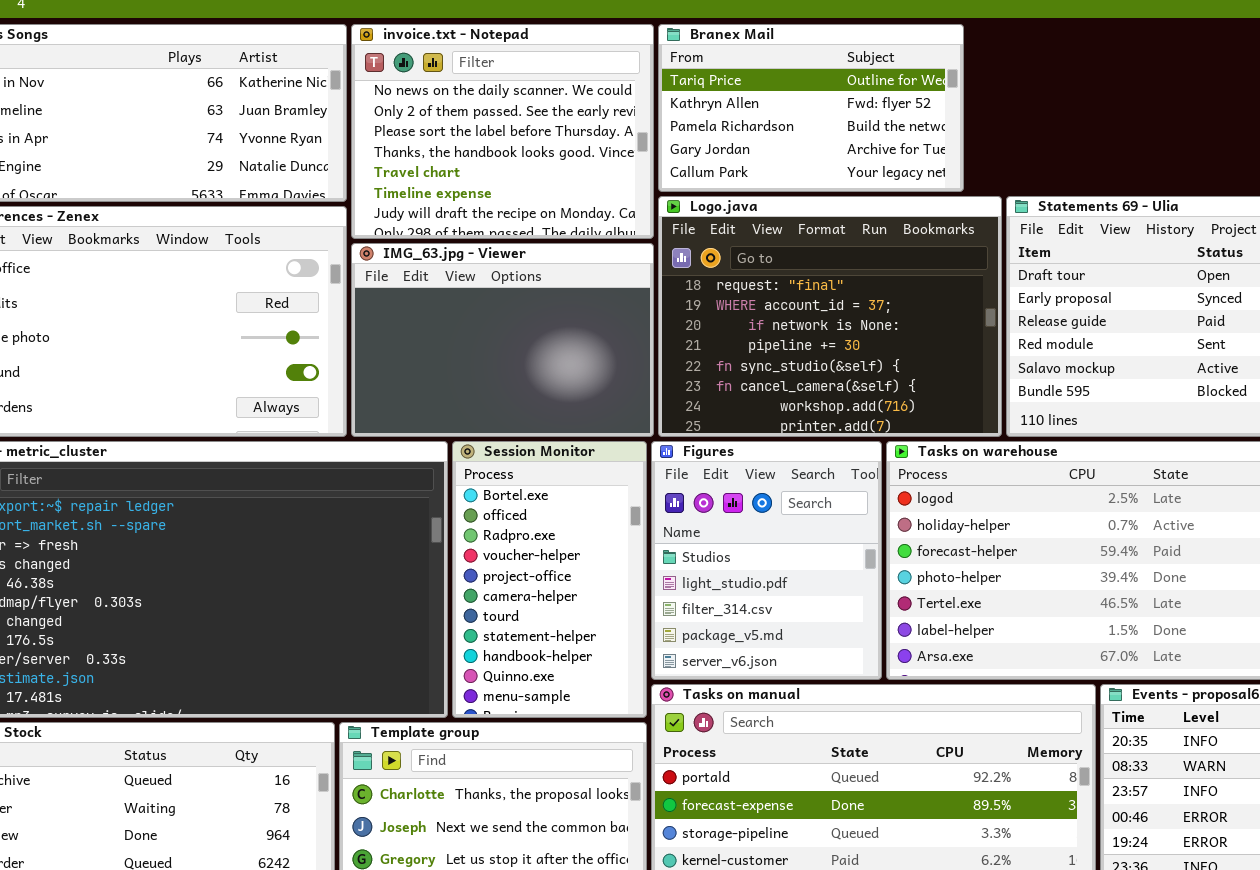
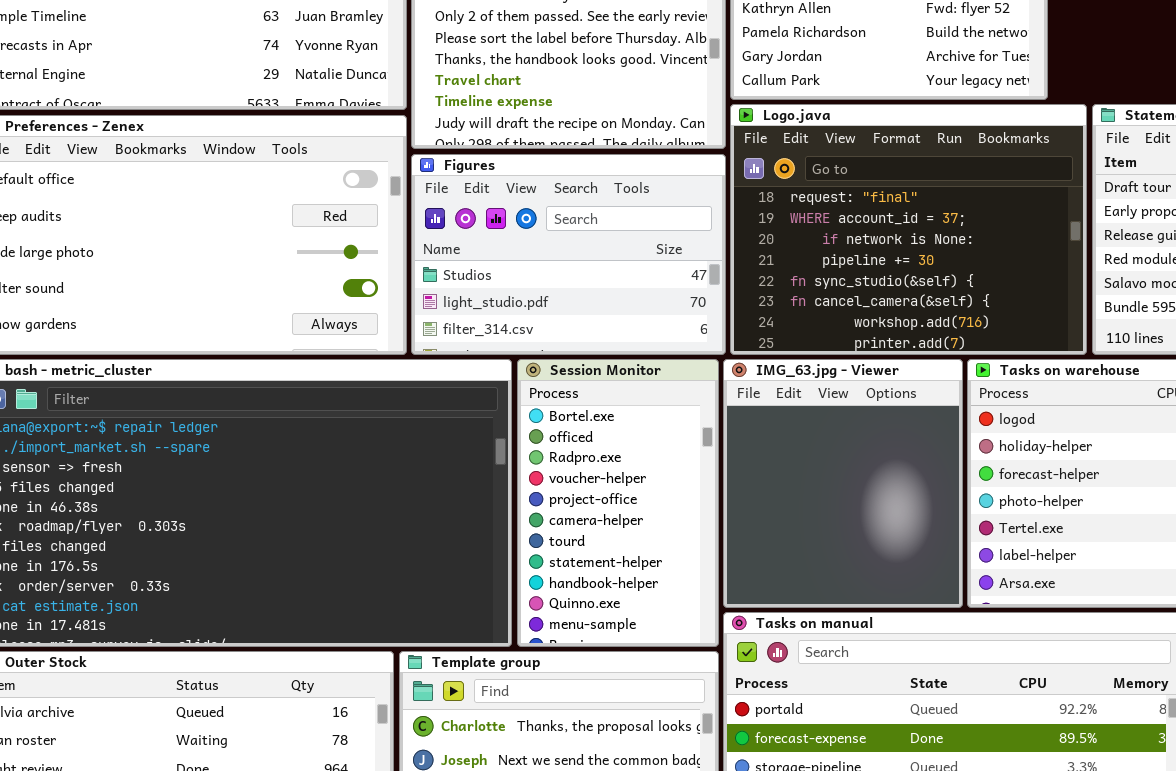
IMG_63.jpg - Viewer: [351,243,654,437] -> [723,359,963,608], moved, resized
Figures: [651,441,882,680] -> [411,154,726,355], moved, resized

